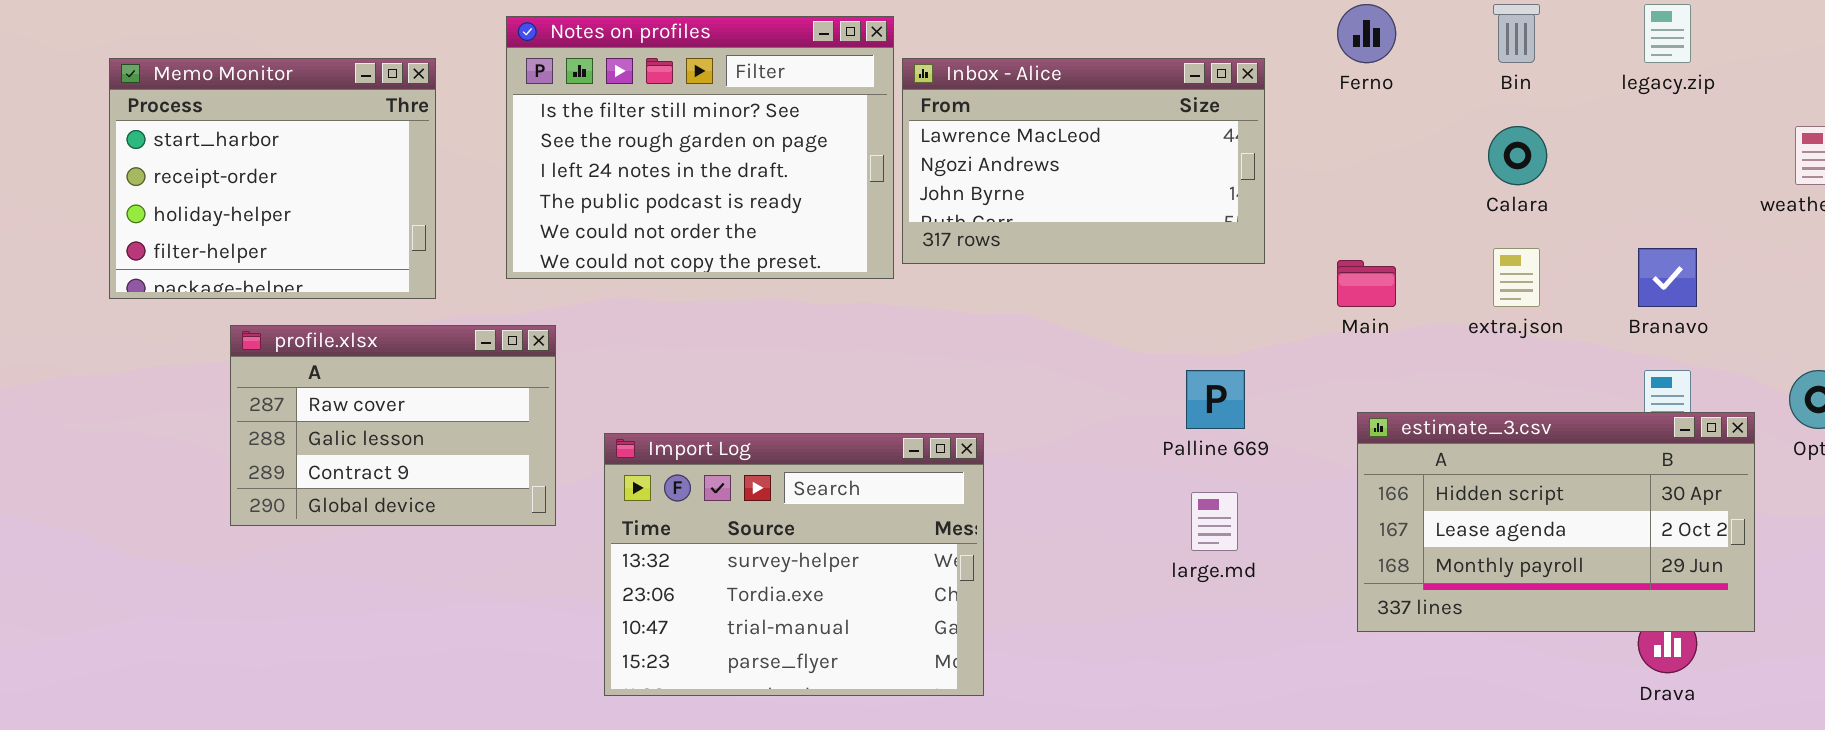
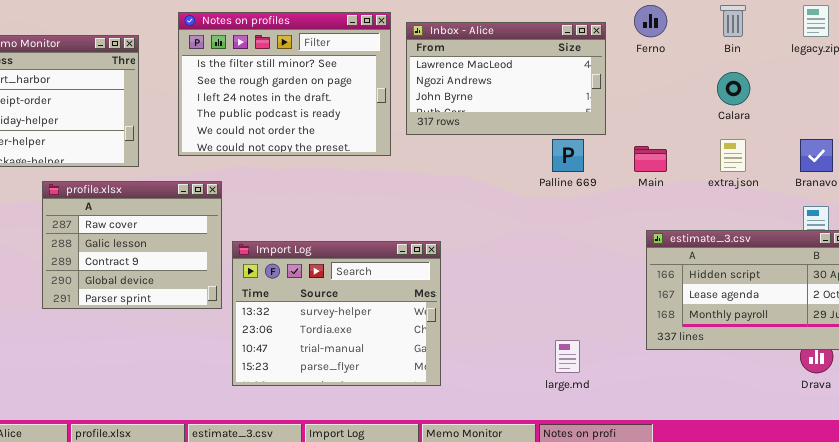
Inbox - Alice: [902,58,1265,264] -> [406,22,606,135], moved
profile.xlsx: [230,325,556,526] -> [42,181,222,309], moved, resized
Palline 669: [1186,370,1245,429] -> [552,139,584,172], moved
large.md: [1191,492,1238,551] -> [555,340,580,373], moved

